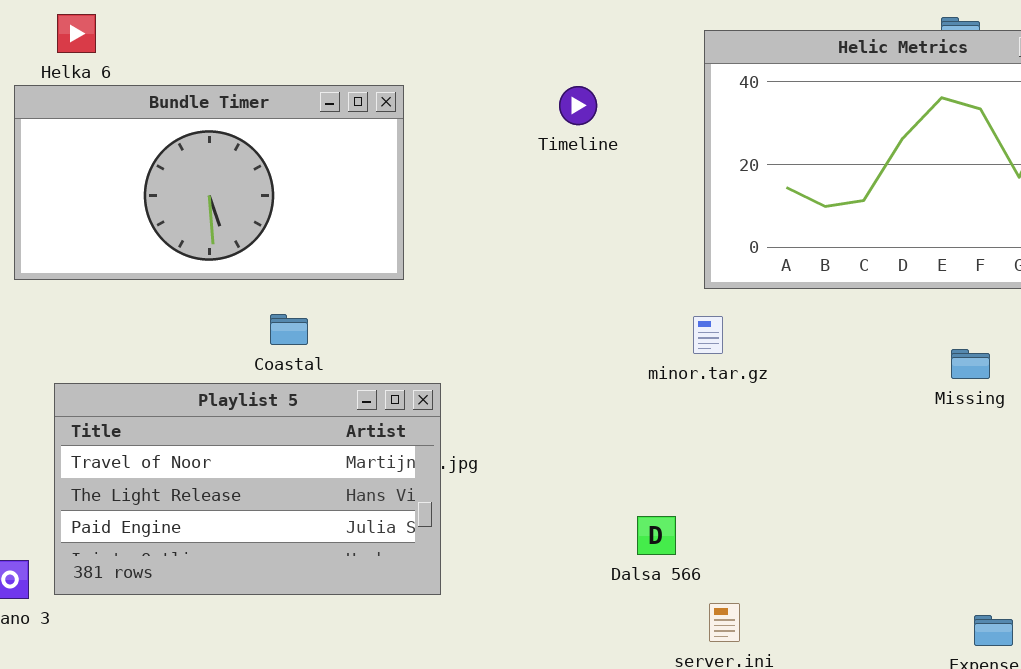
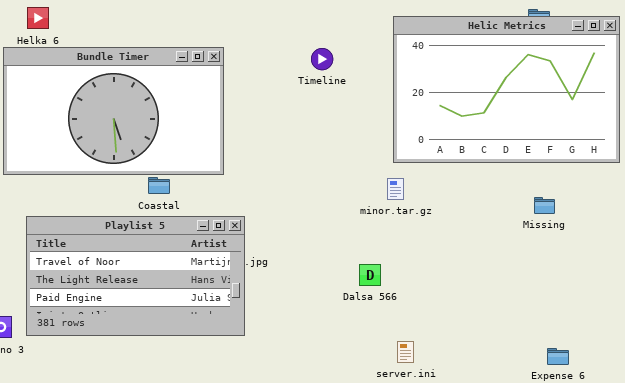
Bundle Timer: [14,85,404,280] -> [3,47,224,175], resized
Dalsa 566: [637,516,676,555] -> [359,264,381,286], moved

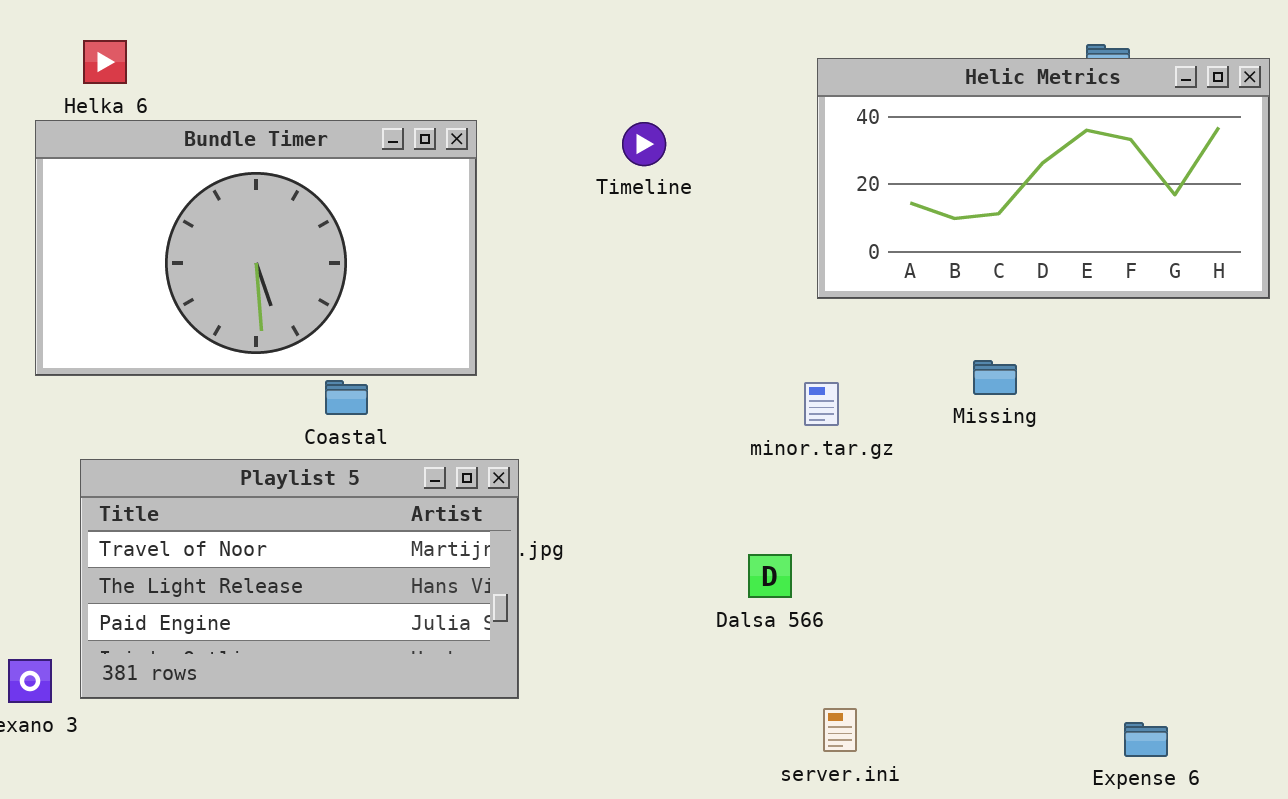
Helic Metrics: [393,16,620,163] -> [817,58,1270,299], resized
Timeline: [311,48,333,70] -> [622,122,666,166], moved
Missing: [534,197,555,214] -> [973,360,1017,395], moved

